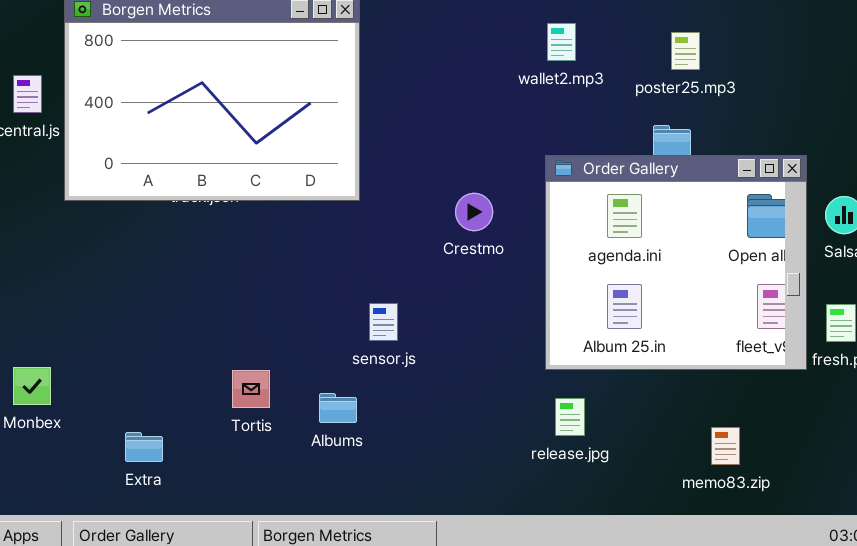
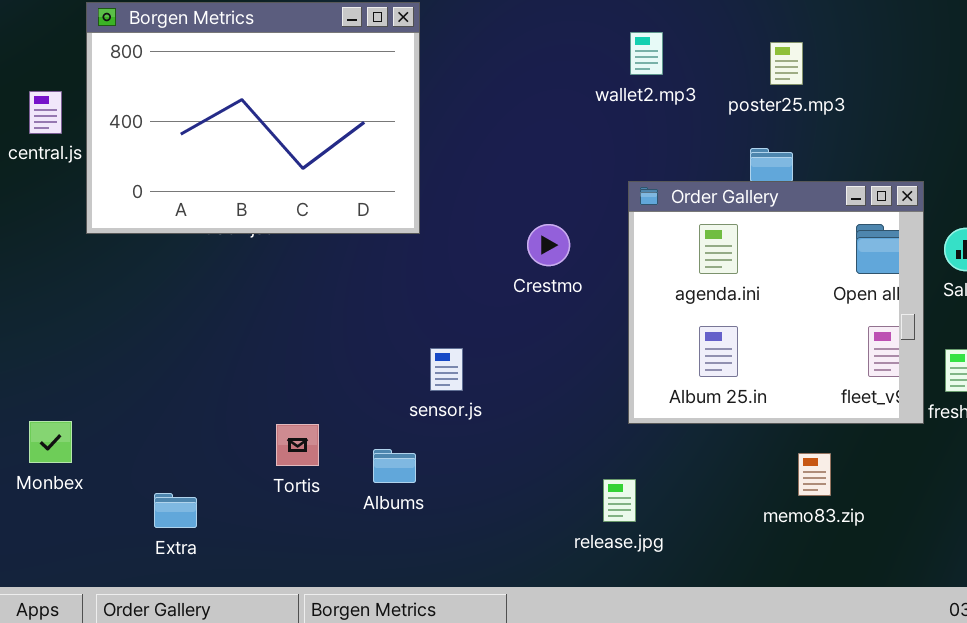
release.jpg: [555,398,585,436] -> [603,479,636,522], moved
memo83.zip: [711,427,740,465] -> [798,453,831,496], moved

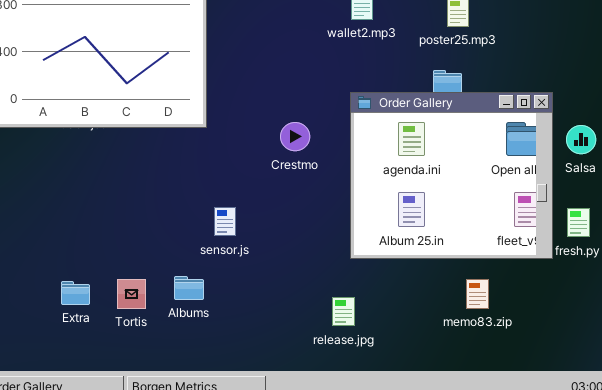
Tortis: [276,424,319,466] -> [117,279,146,309], moved
Extra: [154,493,197,528] -> [61,281,90,305], moved

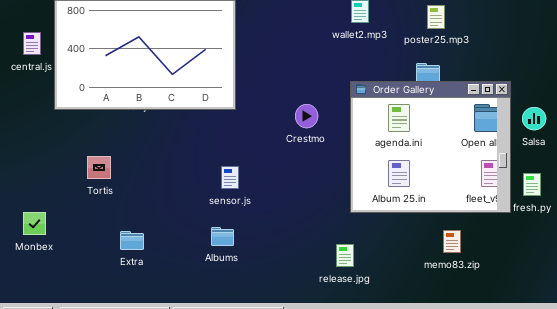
sensor.js: [214,207,236,236] -> [221,166,239,189], moved
Tortis: [117,279,146,309] -> [87,156,111,179], moved

